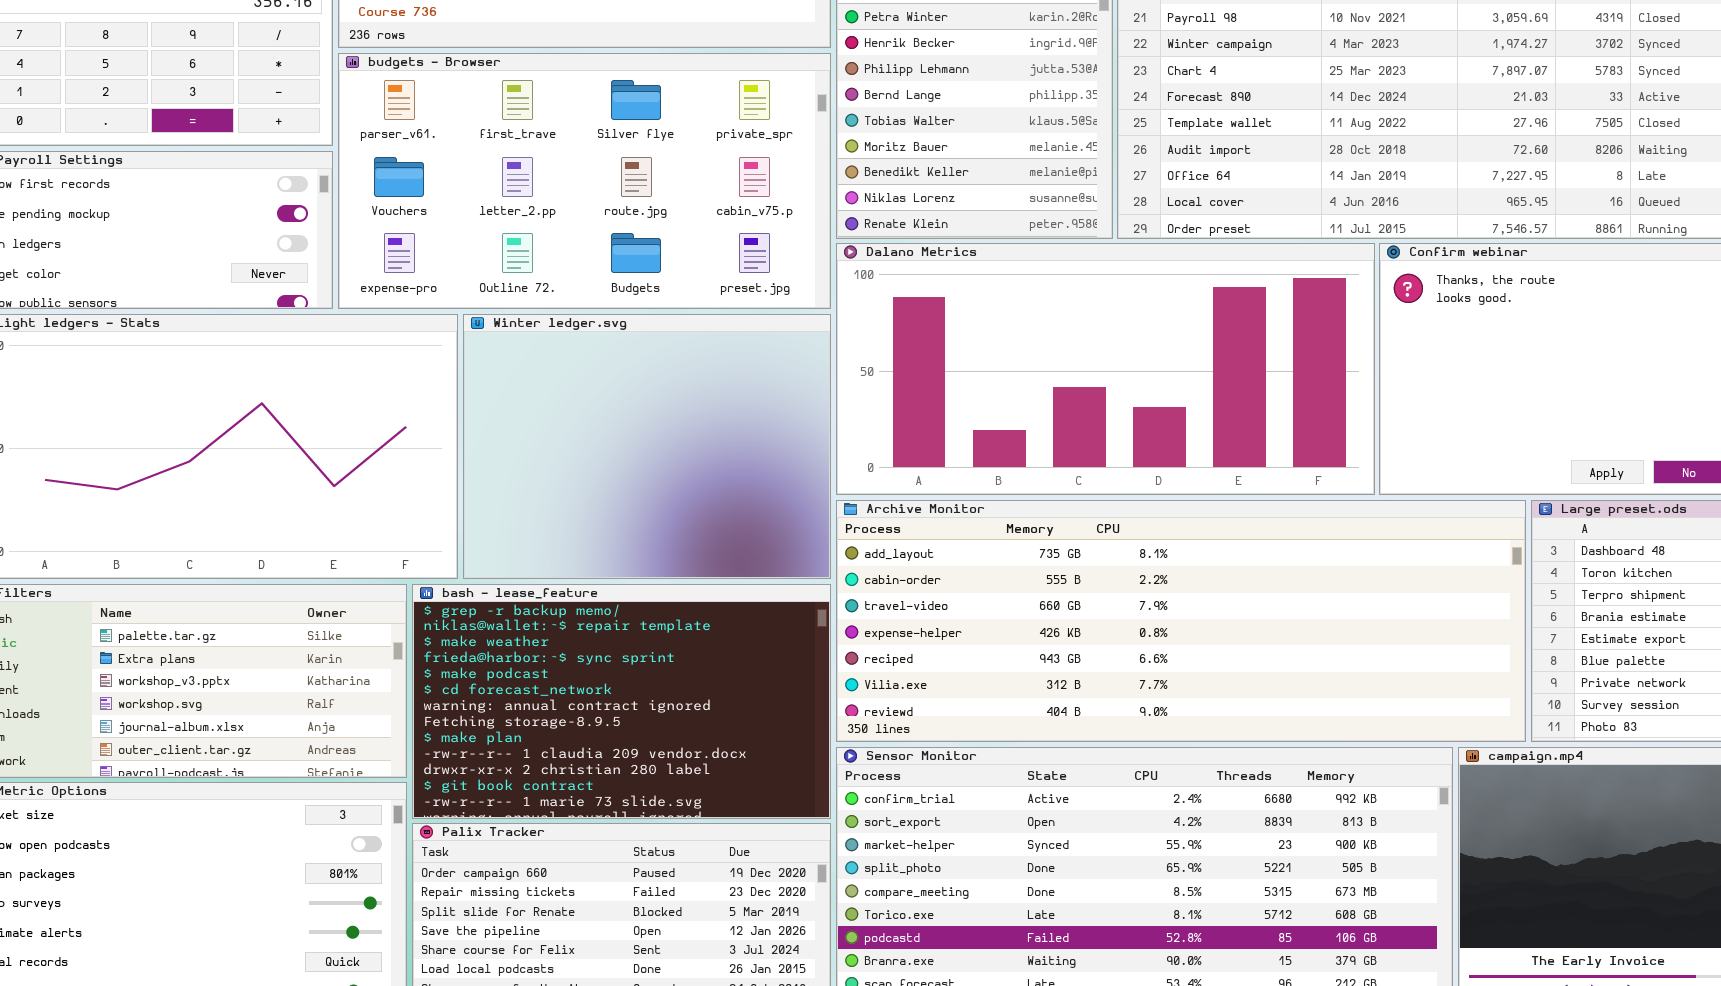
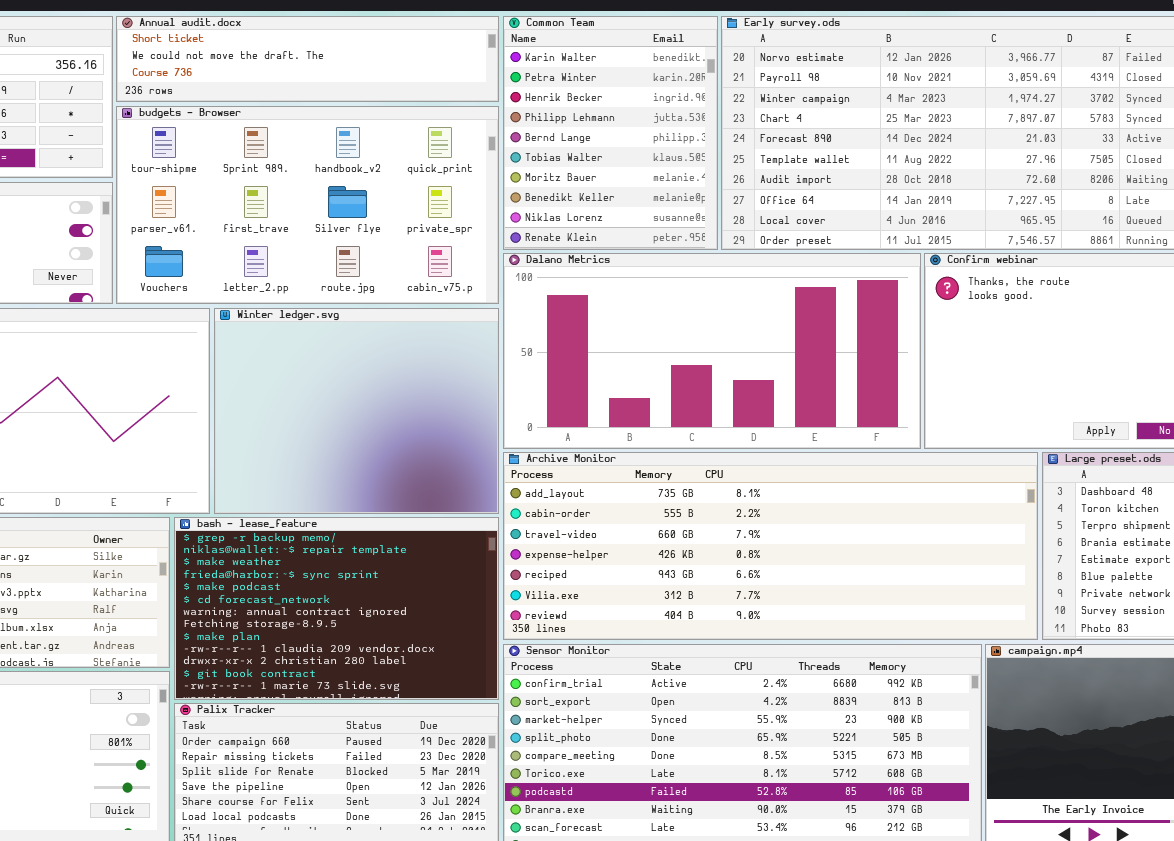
budgets - Browser: [338,53,831,309] -> [116,106,499,304], scrolled up 1 row

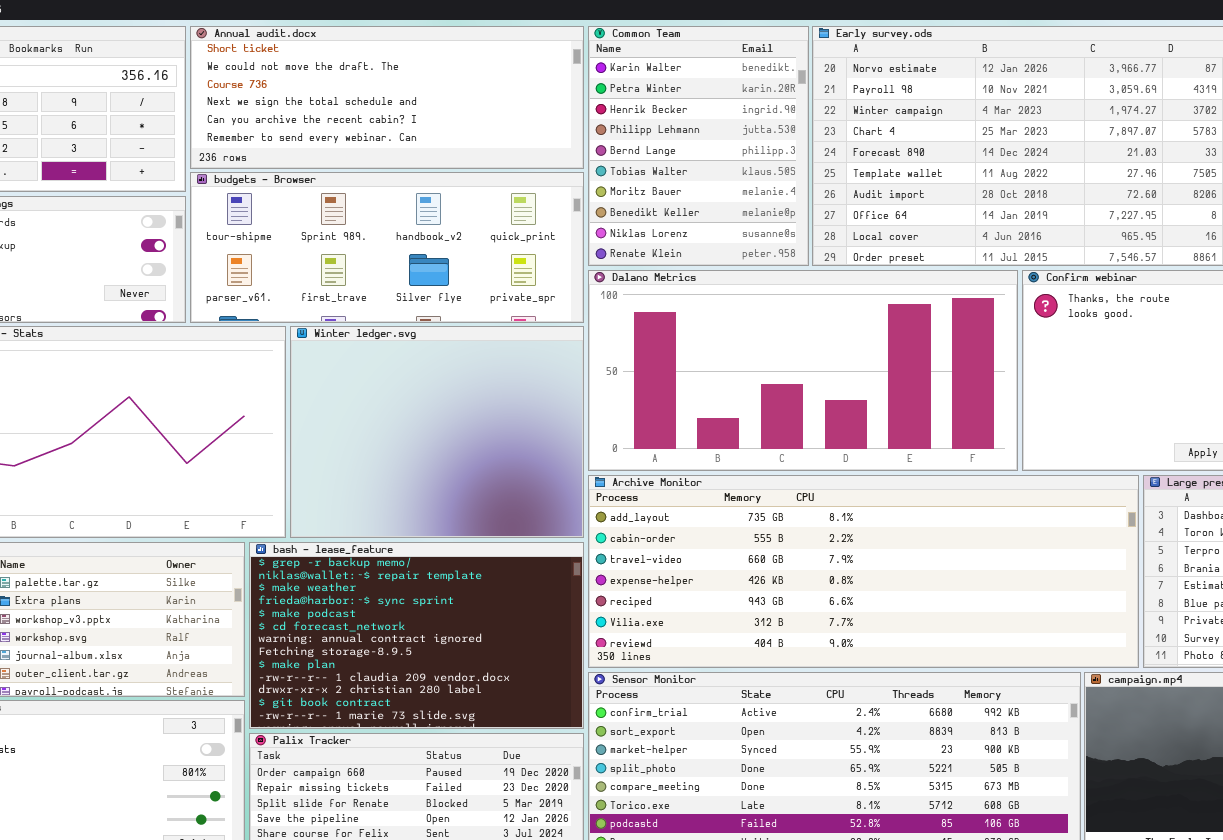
Annual audit.docx: [116,16,499,102] -> [190,26,584,169], resized
budgets - Browser: [116,106,499,304] -> [190,172,584,323], resized

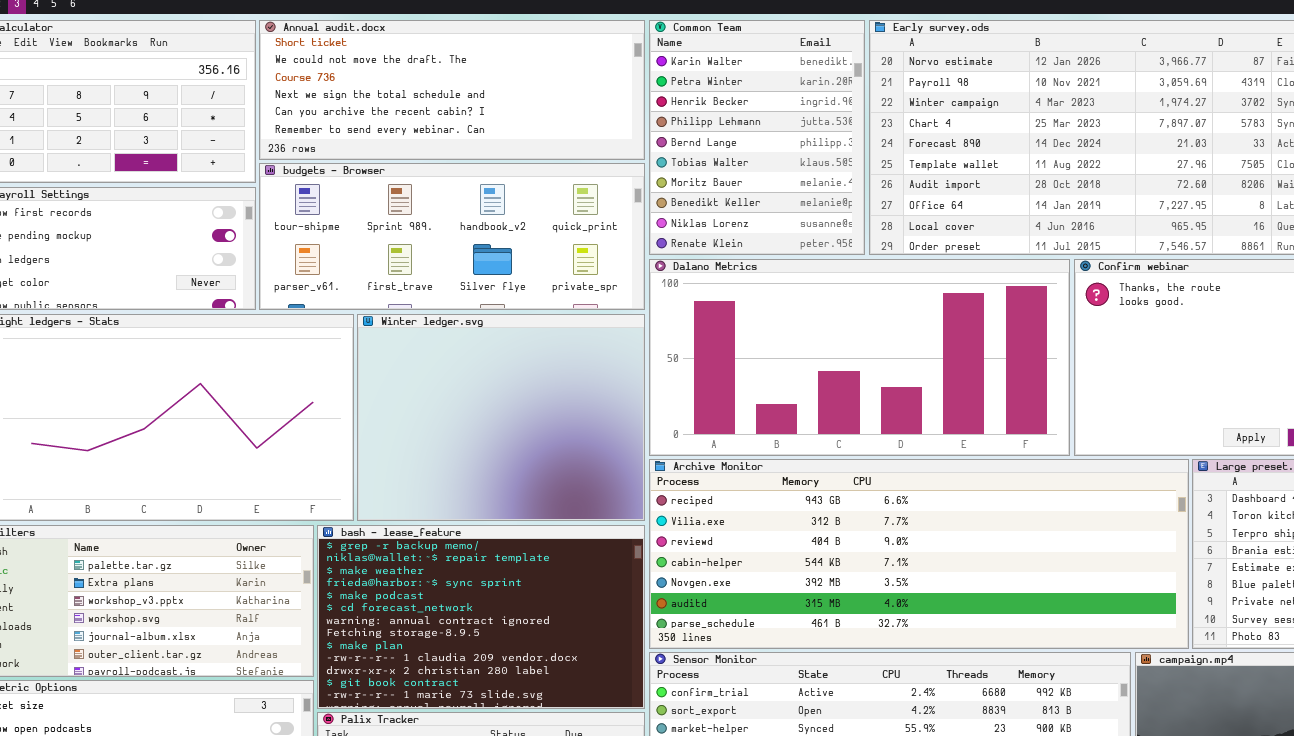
Archive Monitor: [588,475,1139,668] -> [649,459,1189,649], scrolled down 4 rows

